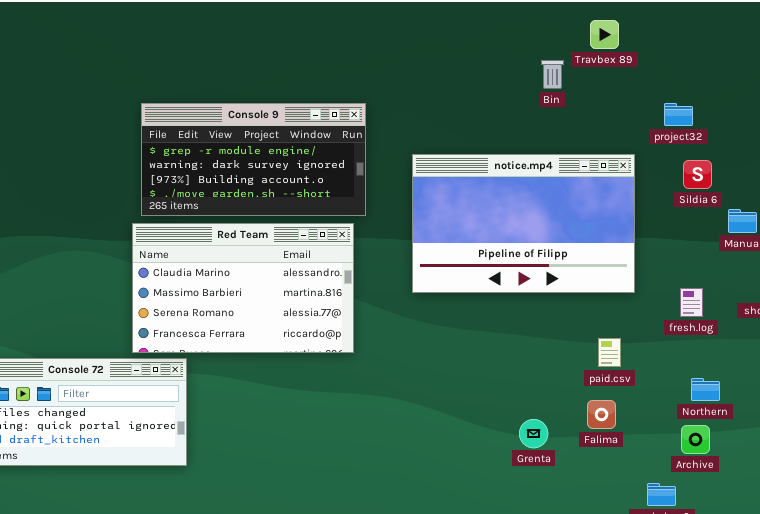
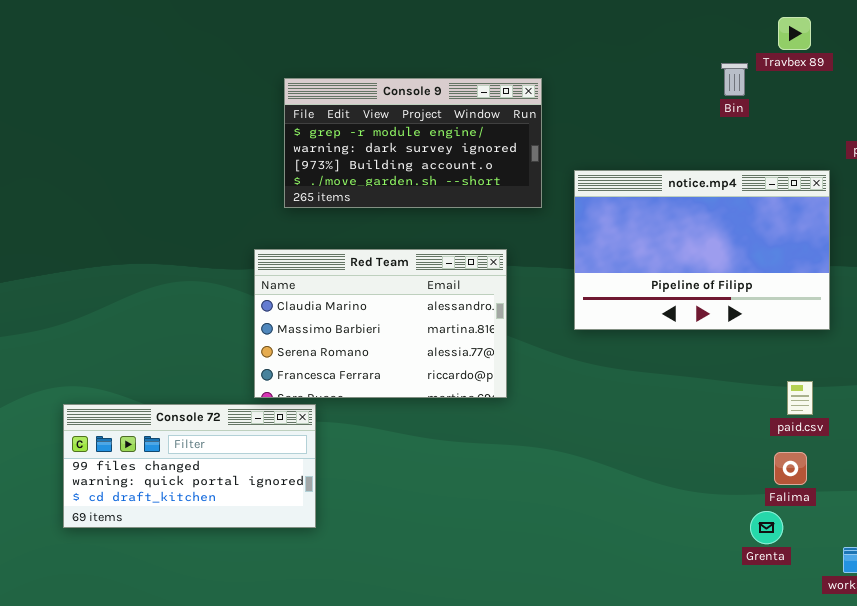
Console 9: [141,103,366,216] -> [284,78,542,208], moved
Grenta: [519,419,548,448] -> [750,511,783,544], moved

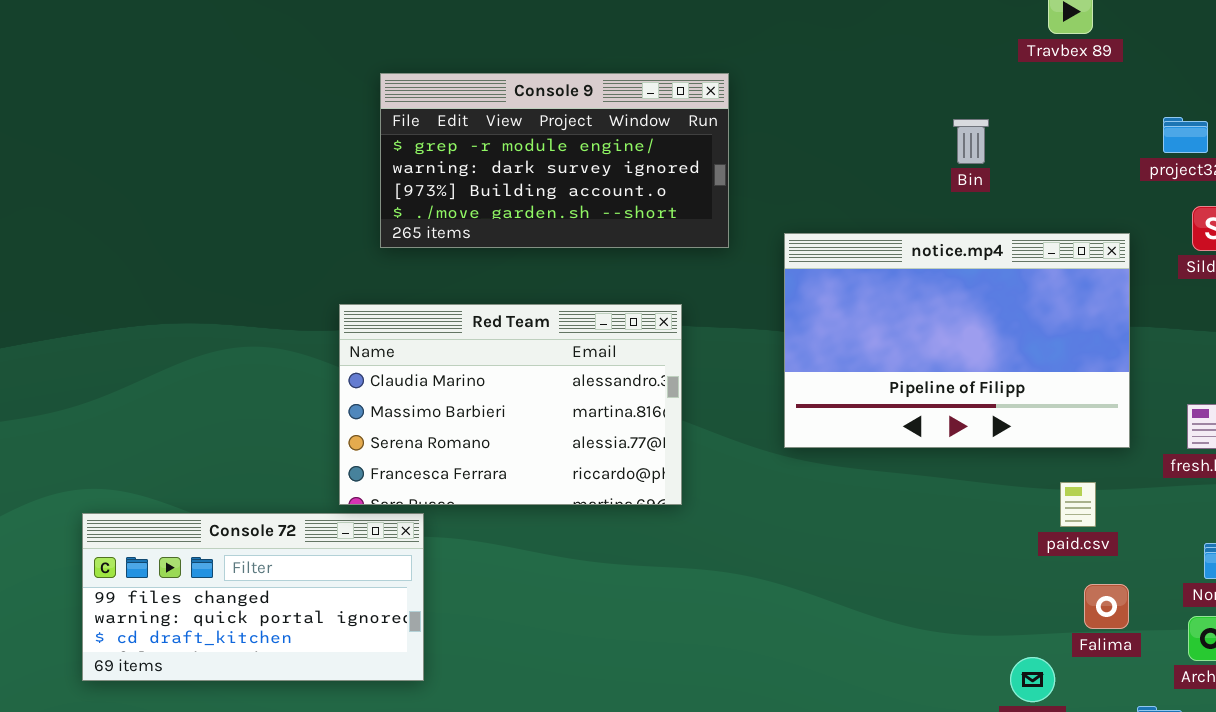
Bin: [721,63,748,96] -> [953,119,989,164], moved
notice.mp4: [574,170,830,330] -> [784,233,1130,448], moved
Falima: [774,452,807,485] -> [1084,584,1129,629], moved

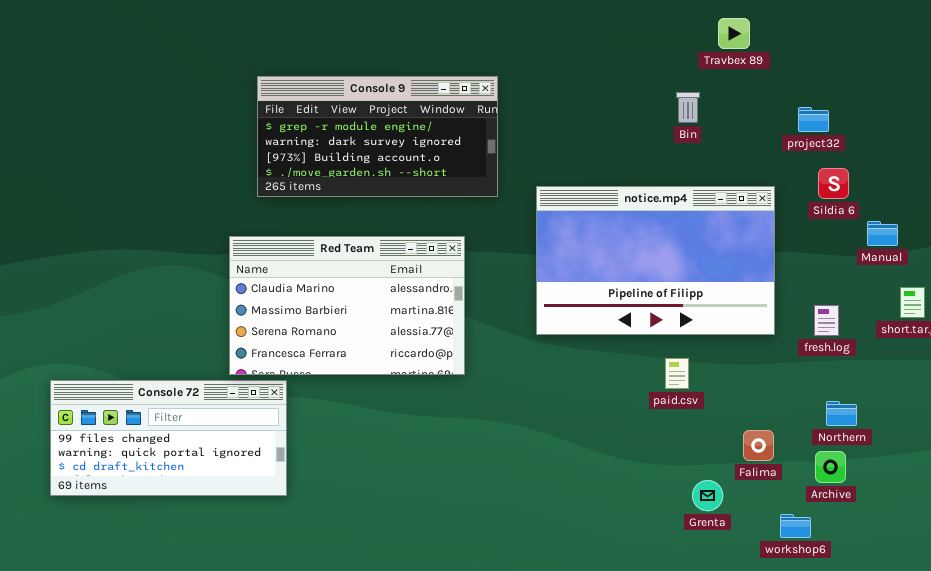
Bin: [953,119,989,164] -> [676,92,700,123], moved
paid.csv: [1060,482,1096,527] -> [665,358,689,389], moved

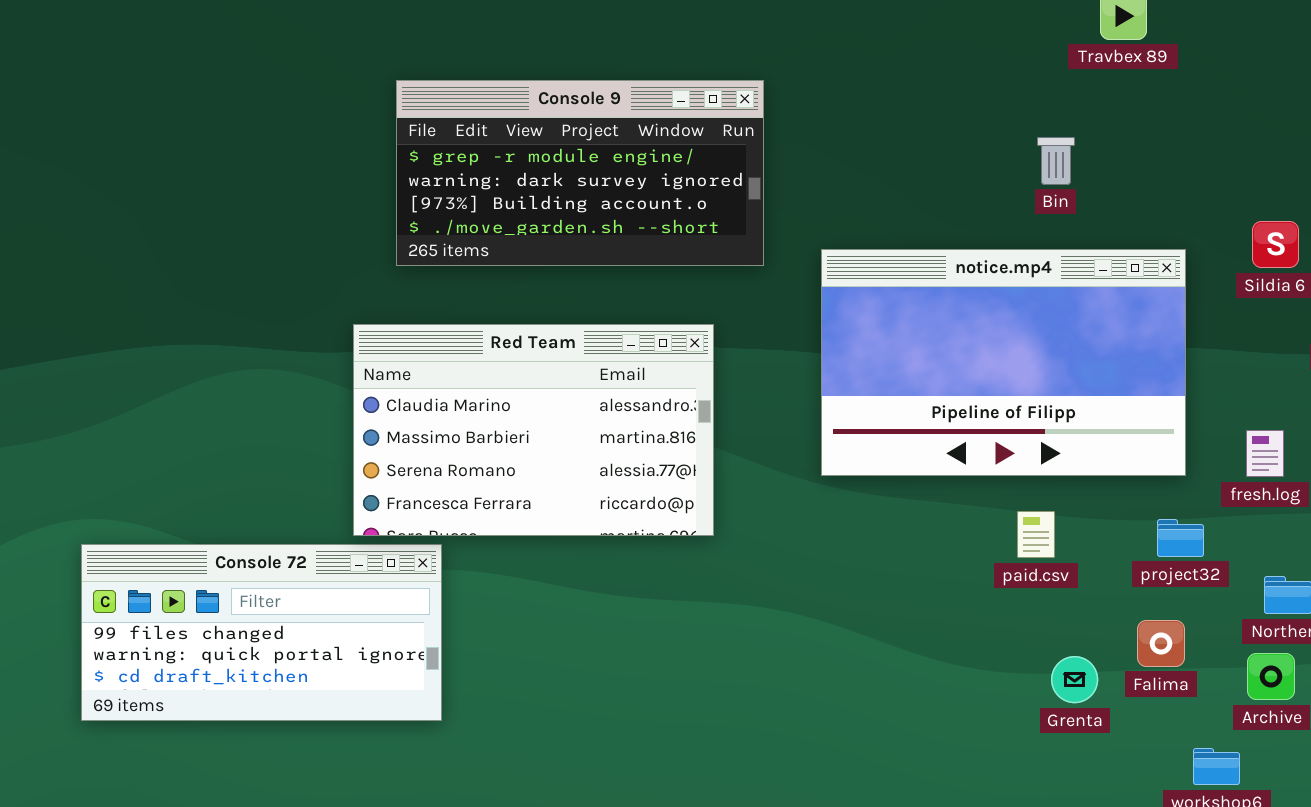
Bin: [676,92,700,123] -> [1037,137,1075,185], moved
project32: [798,107,829,132] -> [1157,519,1204,557], moved
Grenta: [692,480,723,511] -> [1051,656,1098,703], moved

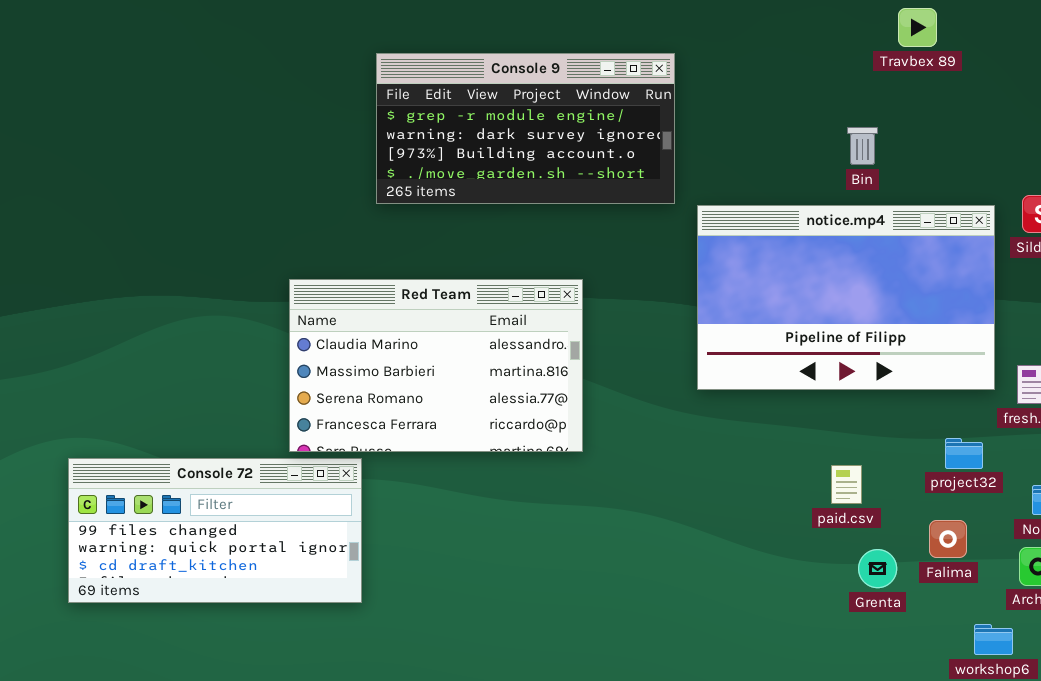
Console 9: [396,80,764,266] -> [376,53,675,204], moved
notice.mp4: [821,249,1186,476] -> [697,205,995,390], moved
paid.csv: [1017,511,1055,558] -> [831,465,862,504], moved

